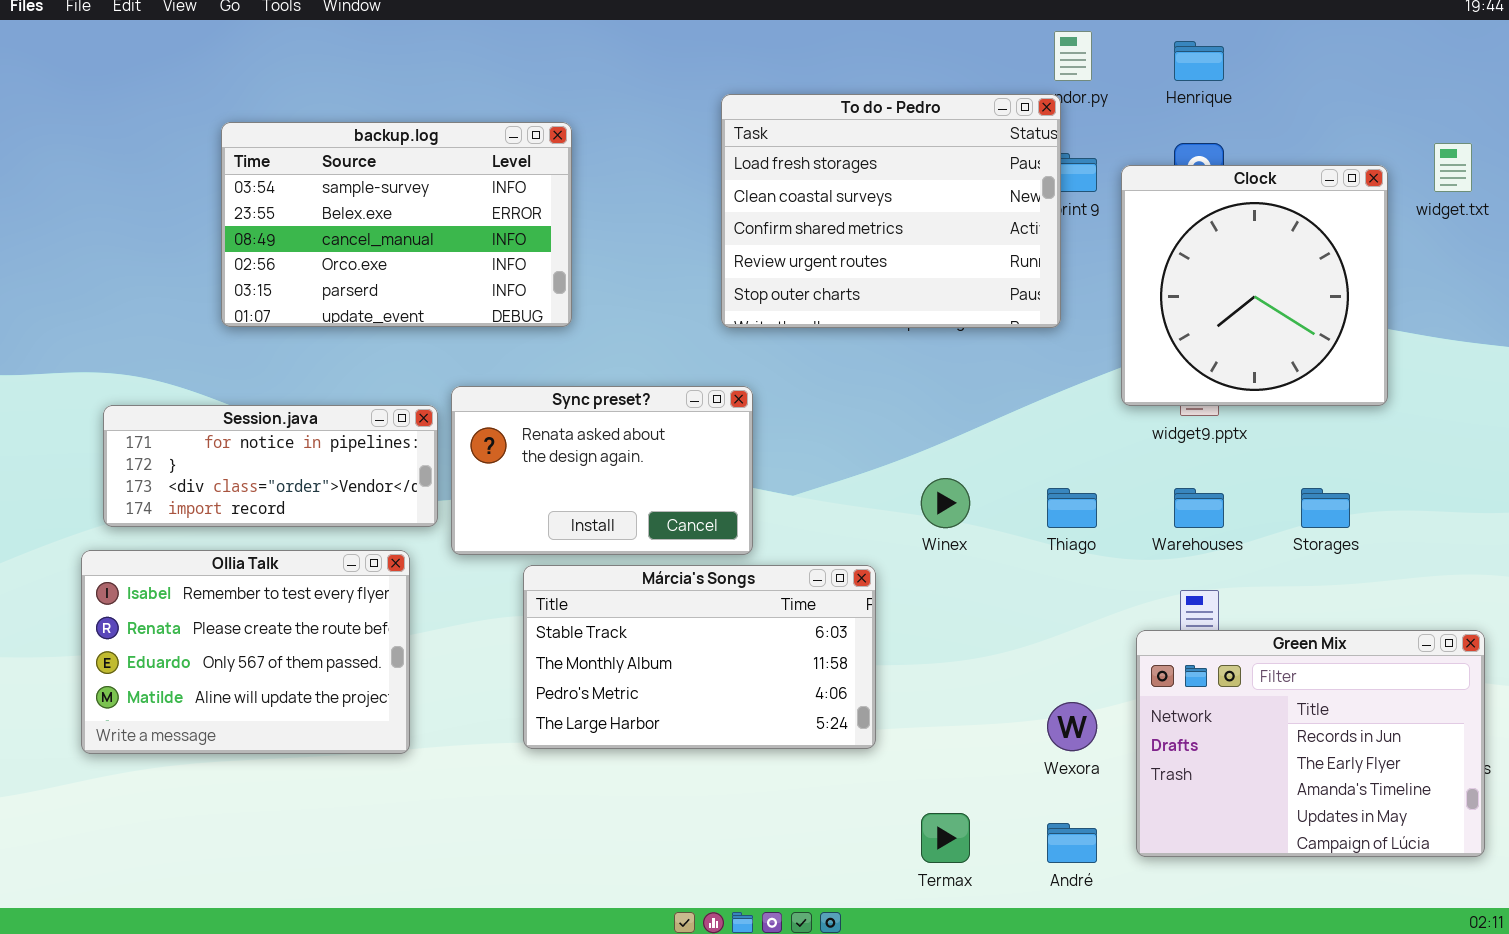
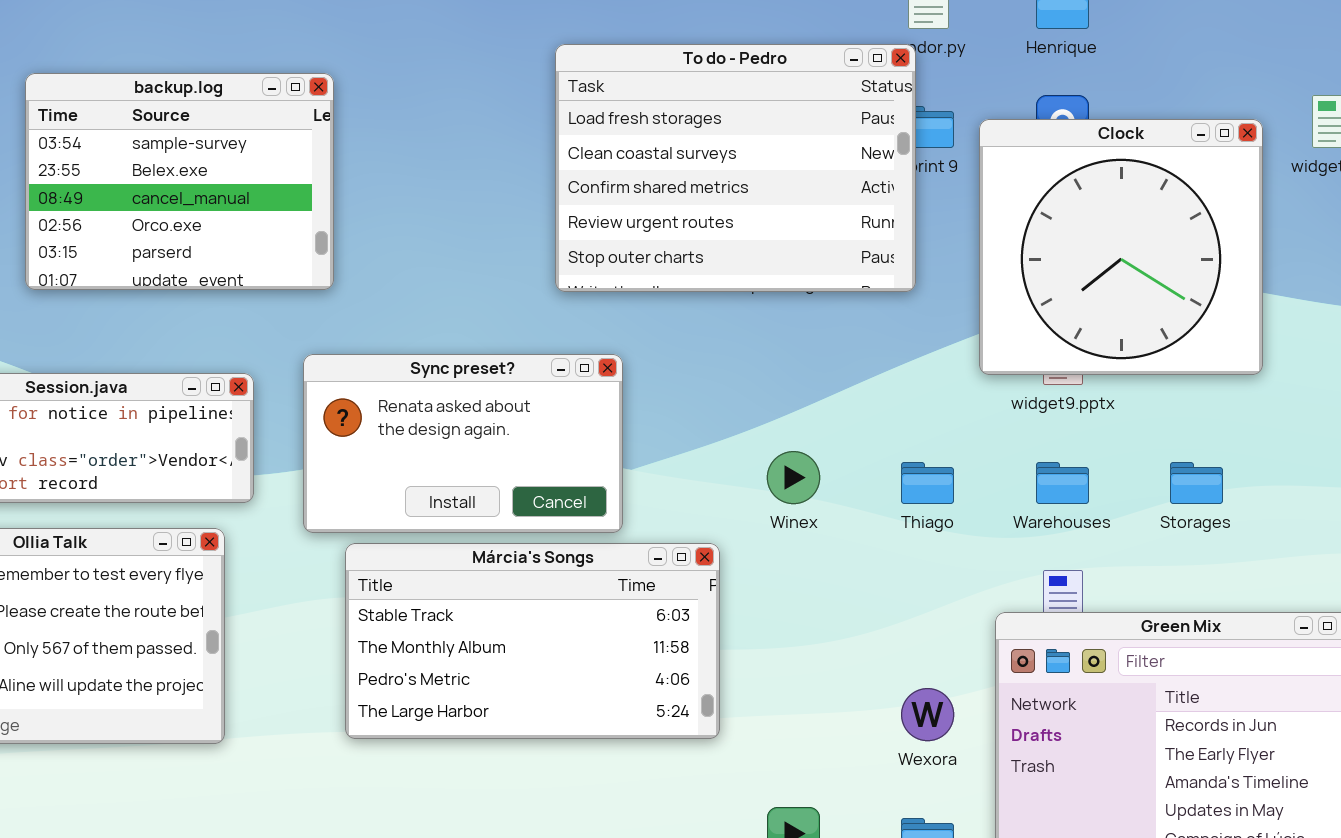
backup.log: [221,122,572,327] -> [25,73,334,290], resized
Sync preset?: [451,386,753,555] -> [303,354,623,533], moved

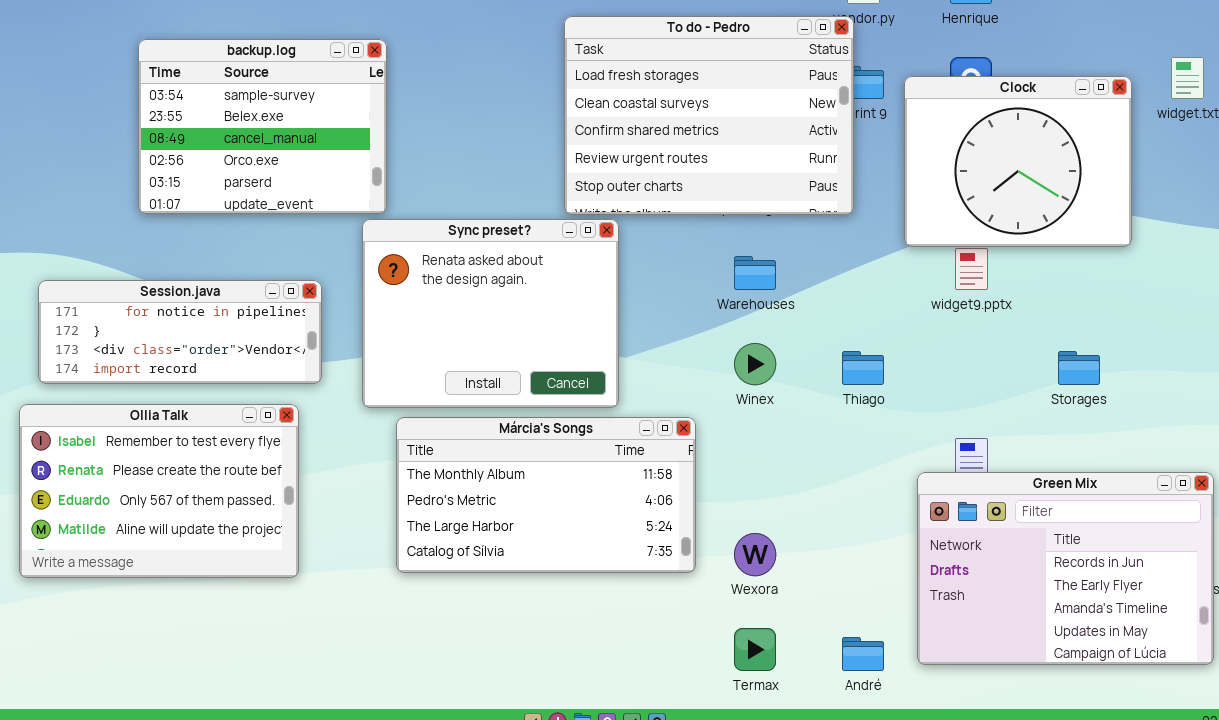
Clock: [979,119,1263,375] -> [904,76,1132,247], resized
Sync preset?: [303,354,623,533] -> [362,219,619,408], resized
Warehouses: [1036,462,1089,504] -> [734,256,776,290], moved
Márcia's Songs: [345,543,720,739] -> [396,417,696,573], scrolled down 1 row
Wexora: [901,688,954,741] -> [734,533,776,576], moved

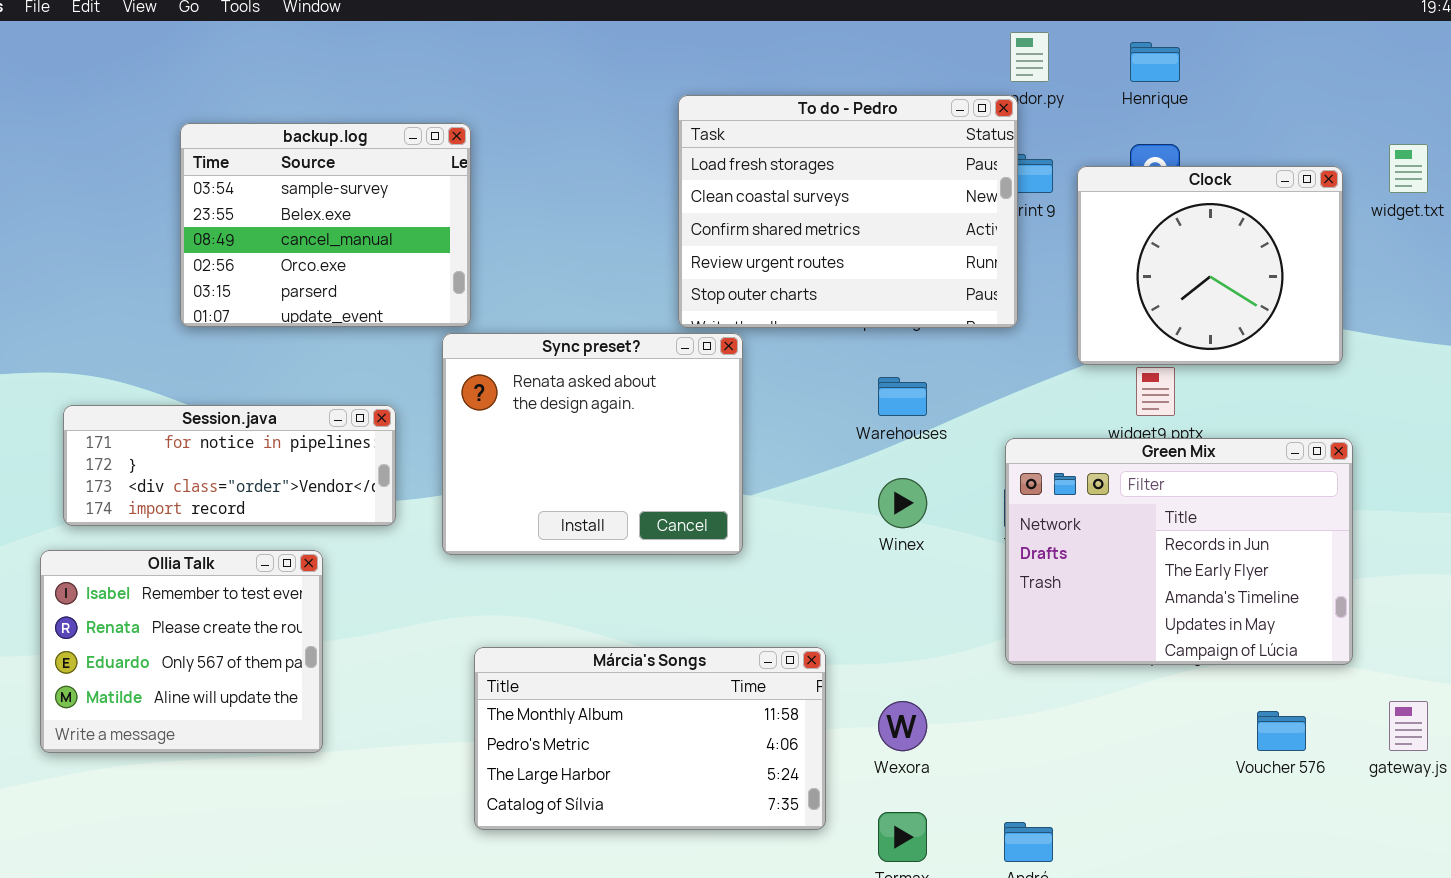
Ollia Talk: [19,404,299,578] -> [40,550,323,753], resized
Márcia's Songs: [396,417,696,573] -> [474,647,826,830], moved
Green Mix: [917,472,1214,665] -> [1005,438,1353,665], moved

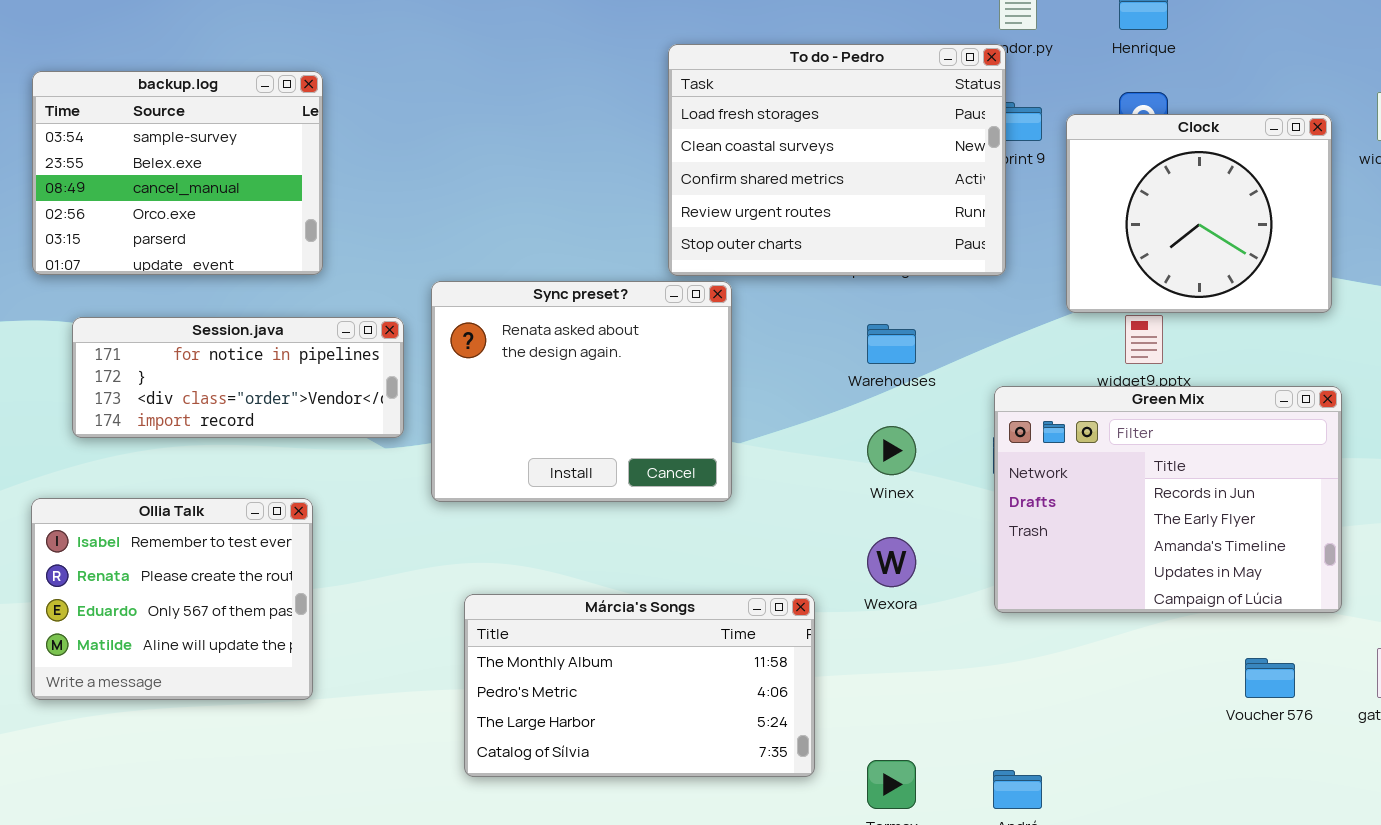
backup.log: [180,123,471,327] -> [32,71,323,275], moved
Session.java: [63,405,396,526] -> [72,317,404,438], moved
Wexora: [878,701,927,751] -> [867,537,916,587], moved

